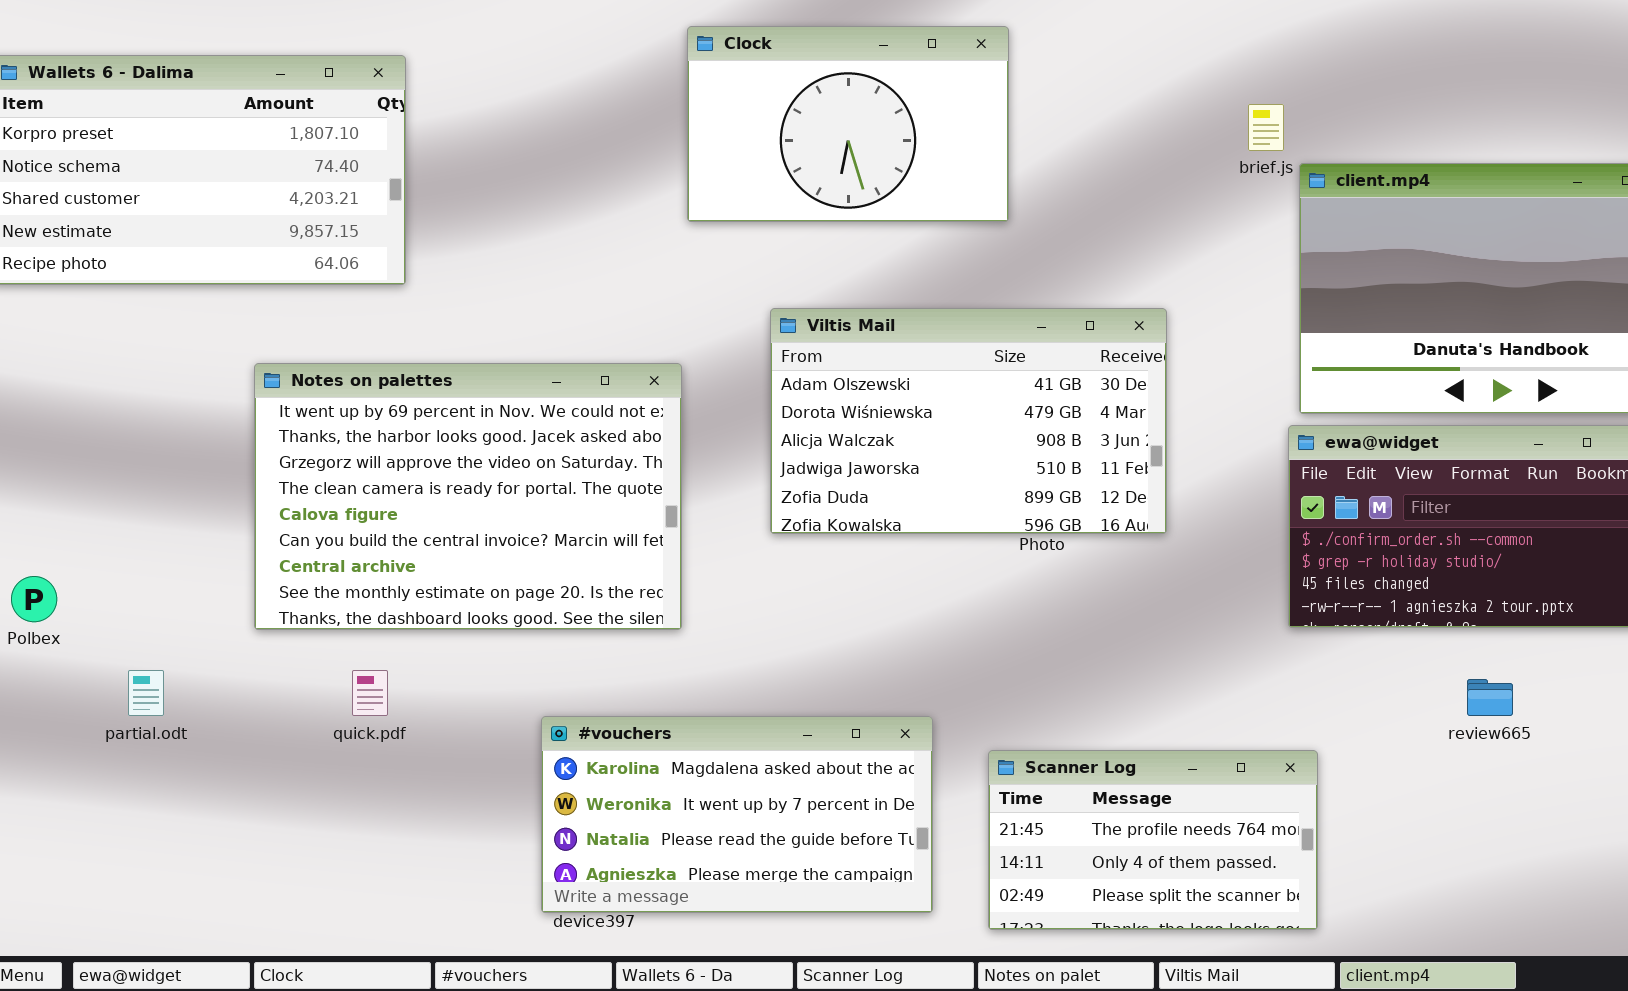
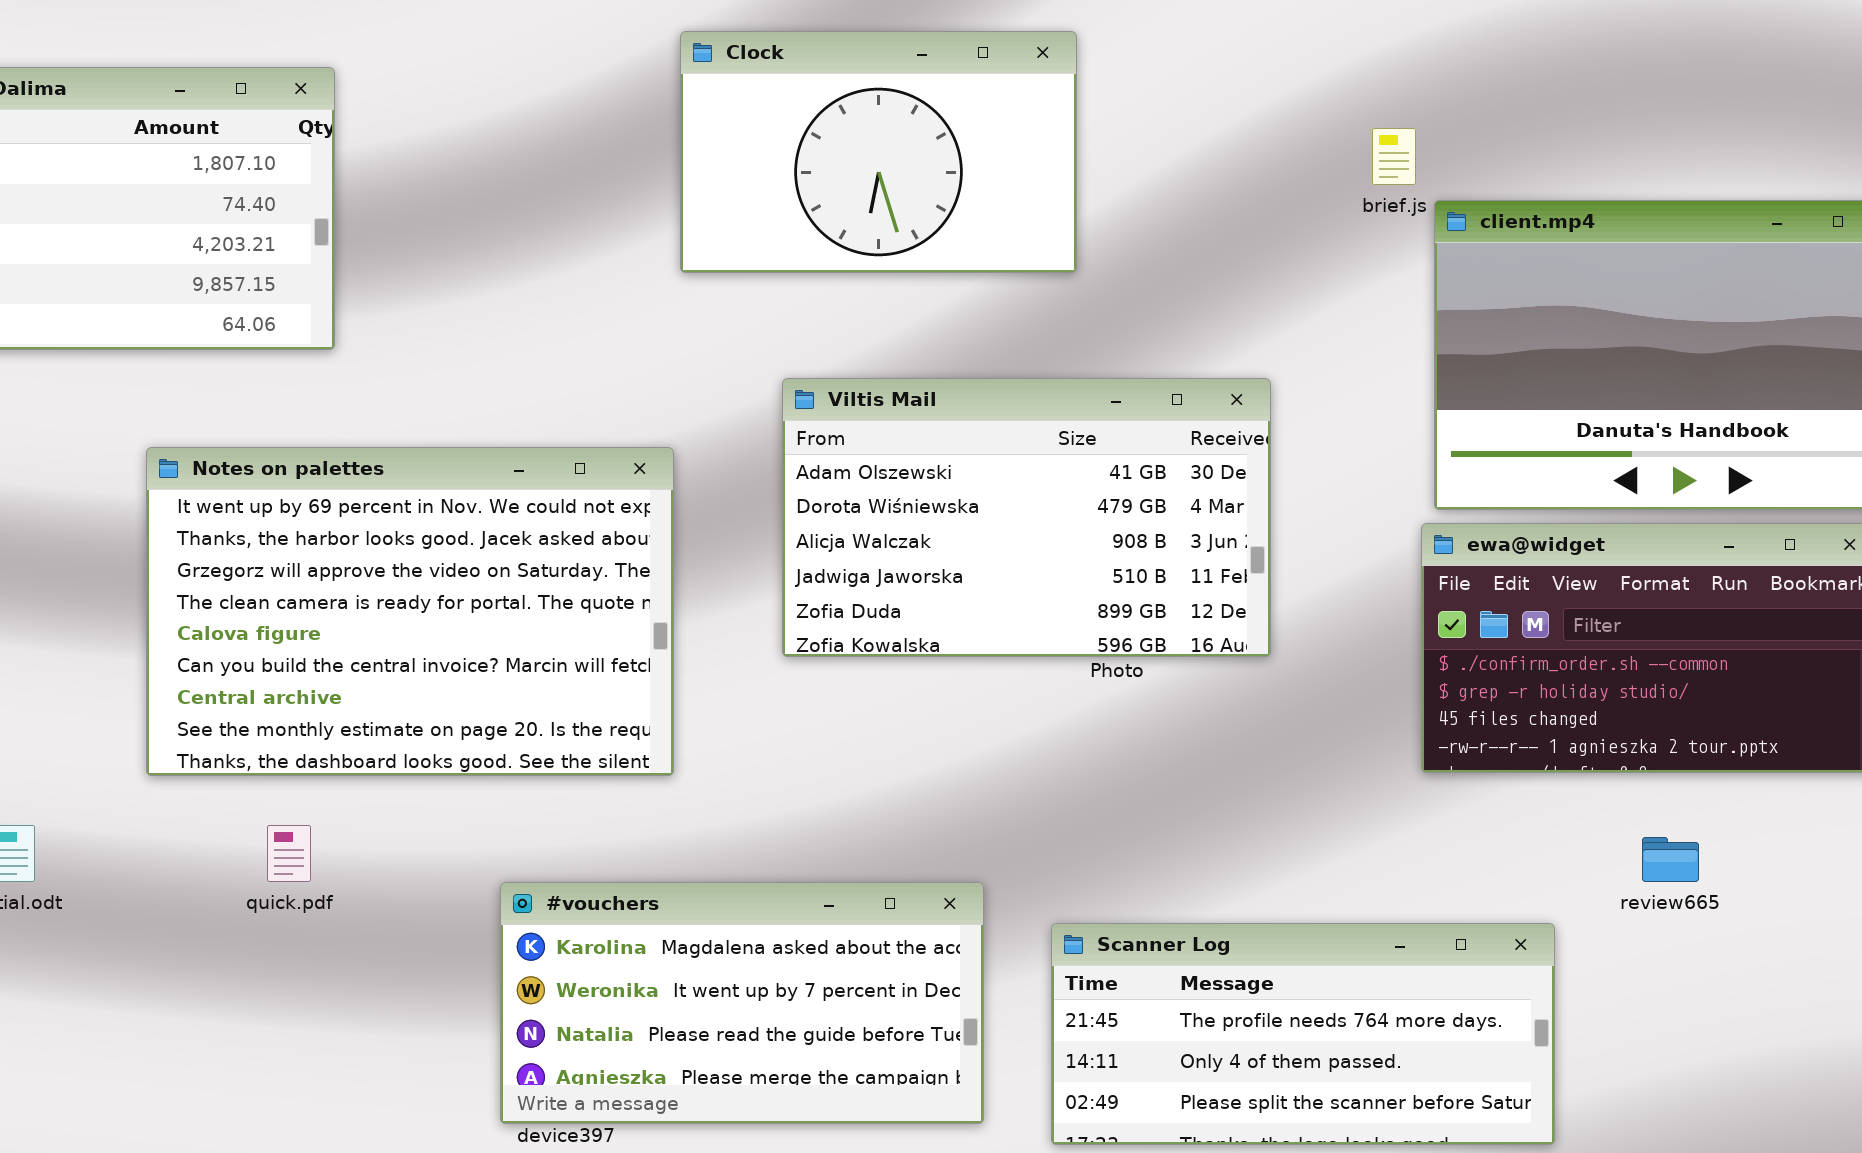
Scanner Log: [988,750,1318,930] -> [1051,923,1555,1145], resized

